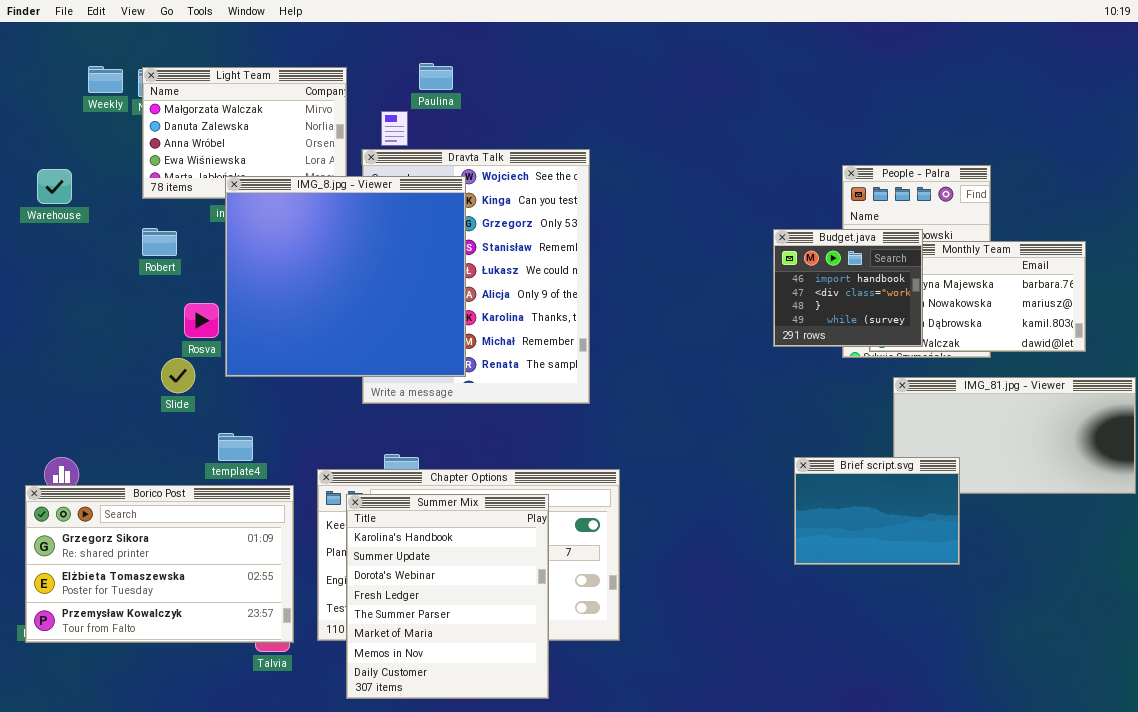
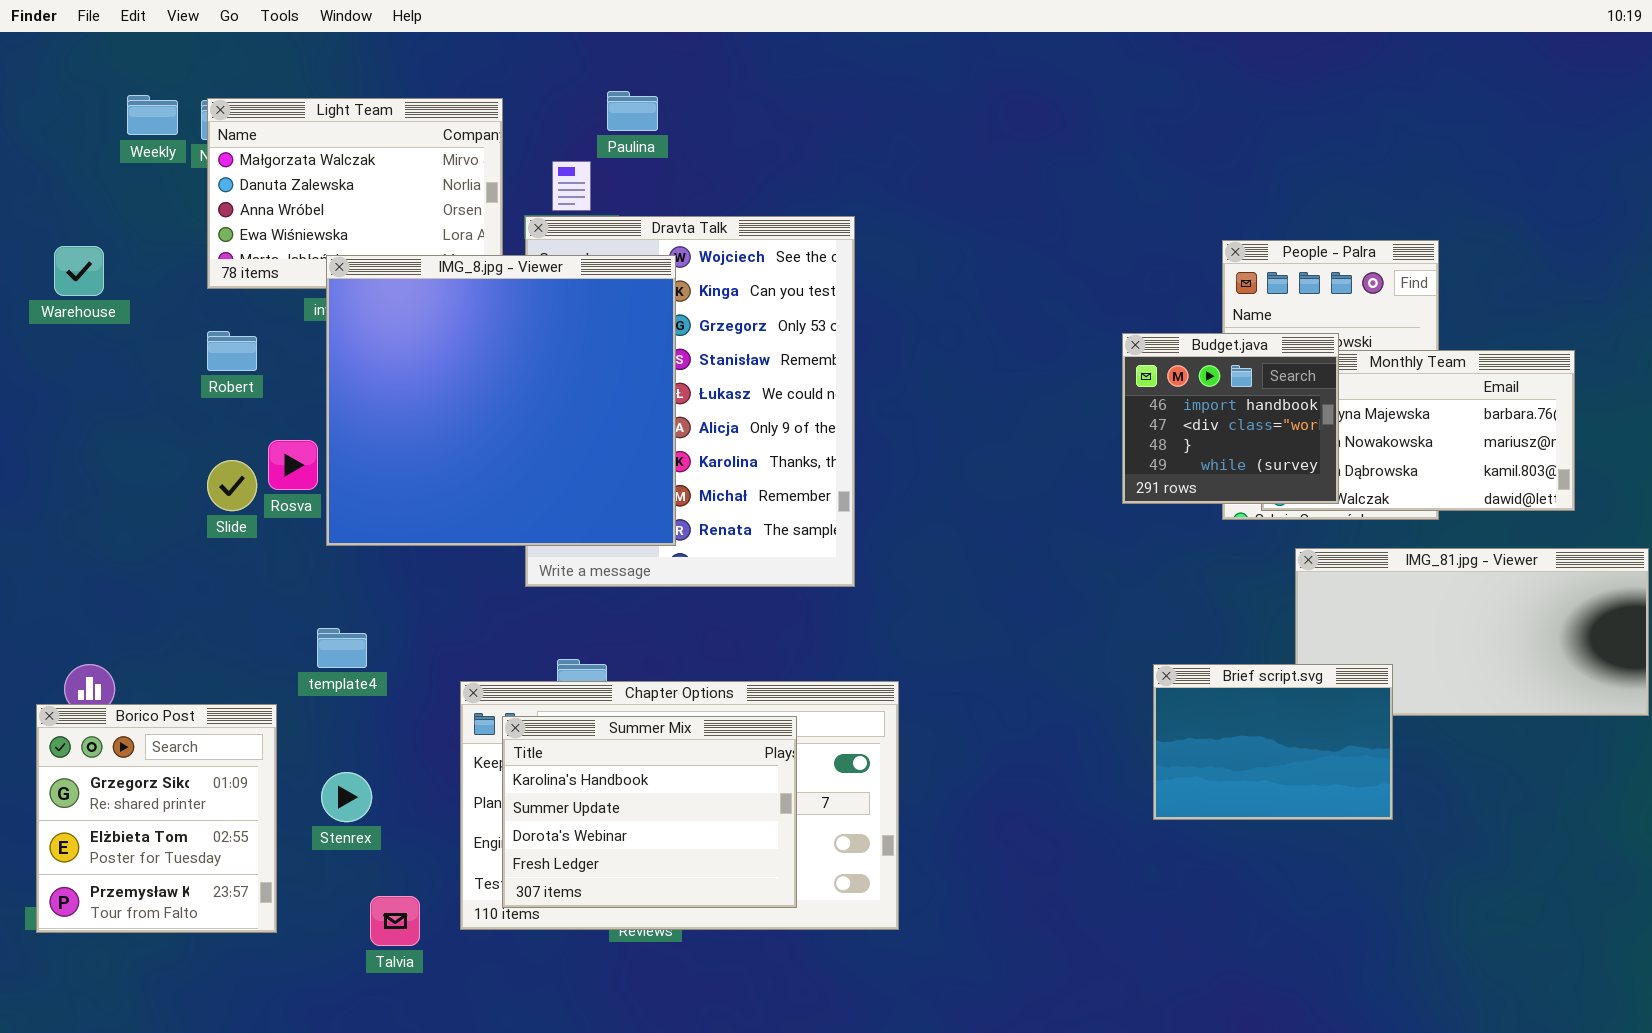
Slide: [161,358,195,393] -> [207,460,257,511], moved
Borico Post: [25,485,294,643] -> [36,704,277,933], resized
Summer Mix: [346,494,549,699] -> [502,716,797,908], resized

